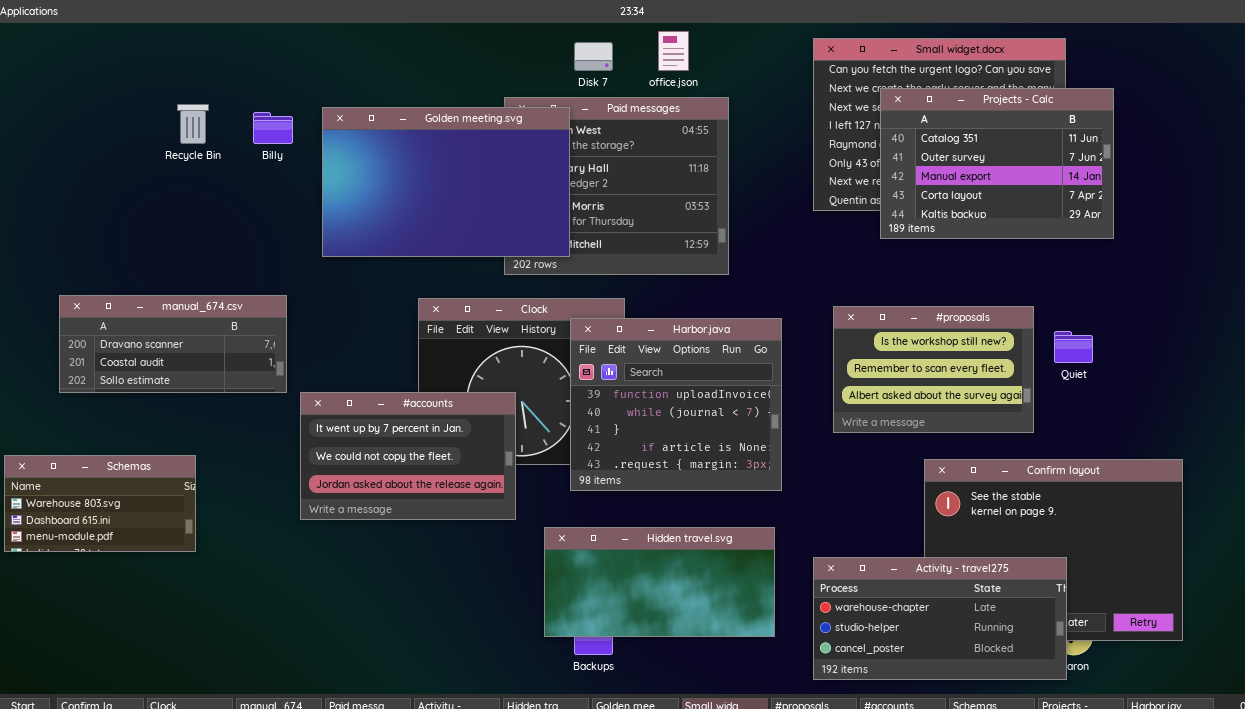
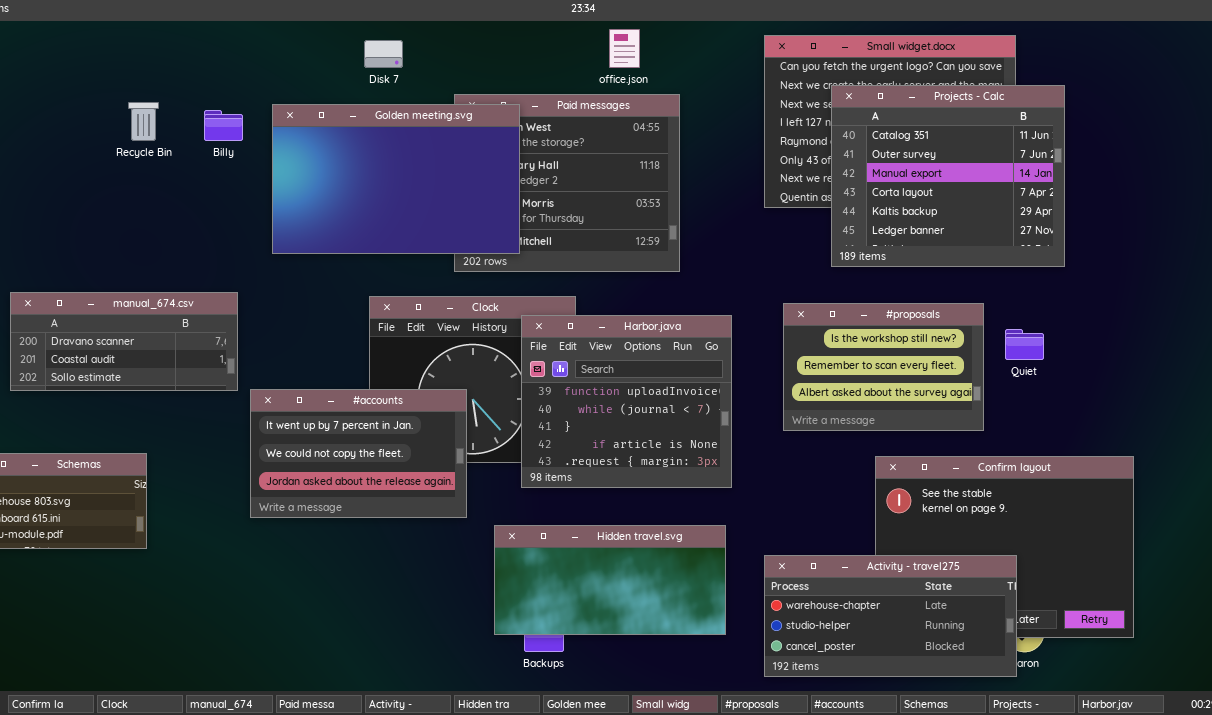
Disk 7: [574,42,613,71] -> [364,40,403,68], moved
Projects - Calc: [880,88,1114,239] -> [831,85,1065,267], resized

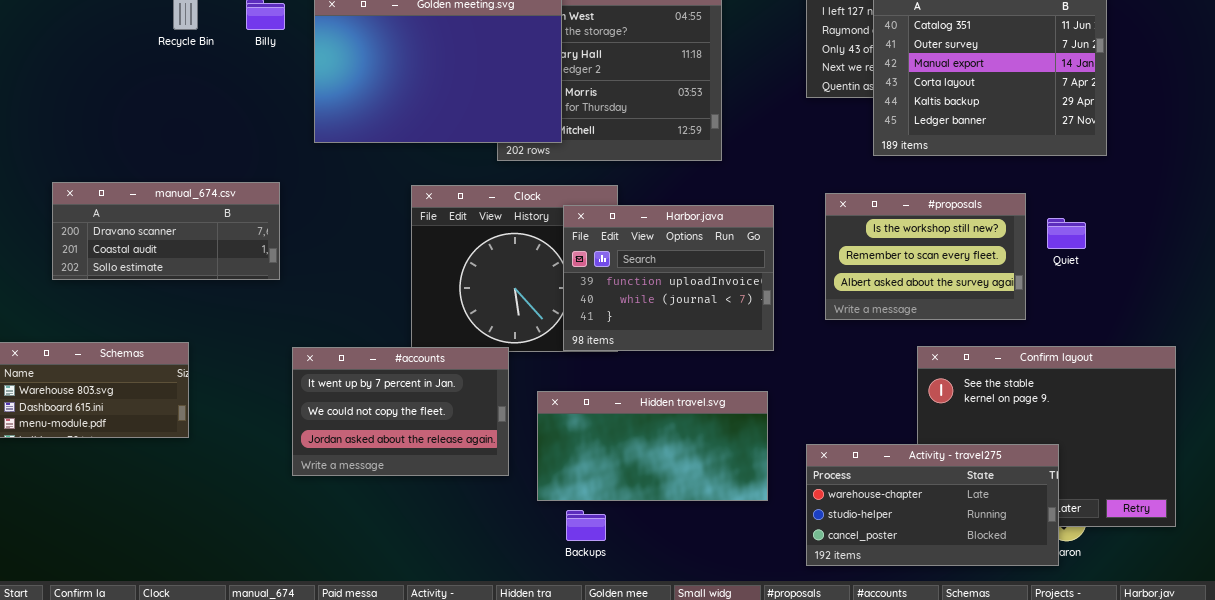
Harbor.java: [521,315,732,488] -> [563,205,774,351], resized
#accounts: [250,389,467,518] -> [292,347,509,476], moved
Hidden travel.svg: [494,525,726,635] -> [537,391,768,501], moved

